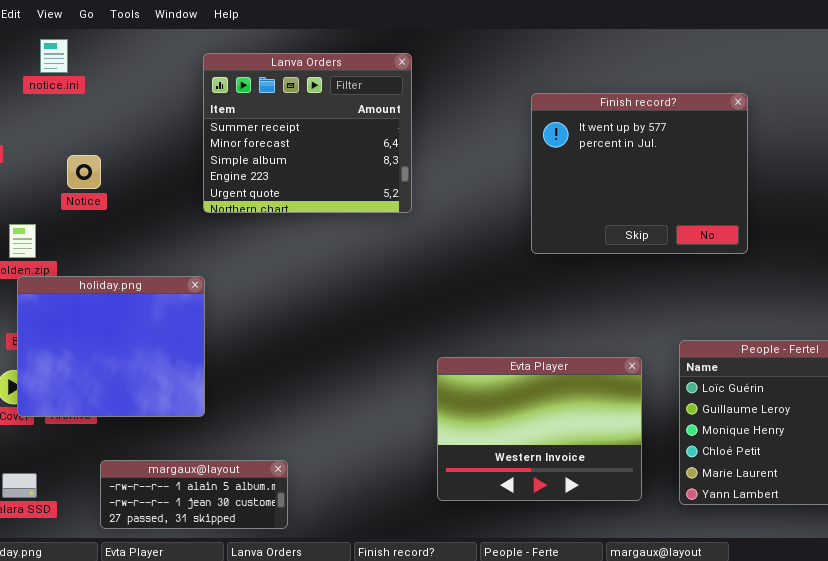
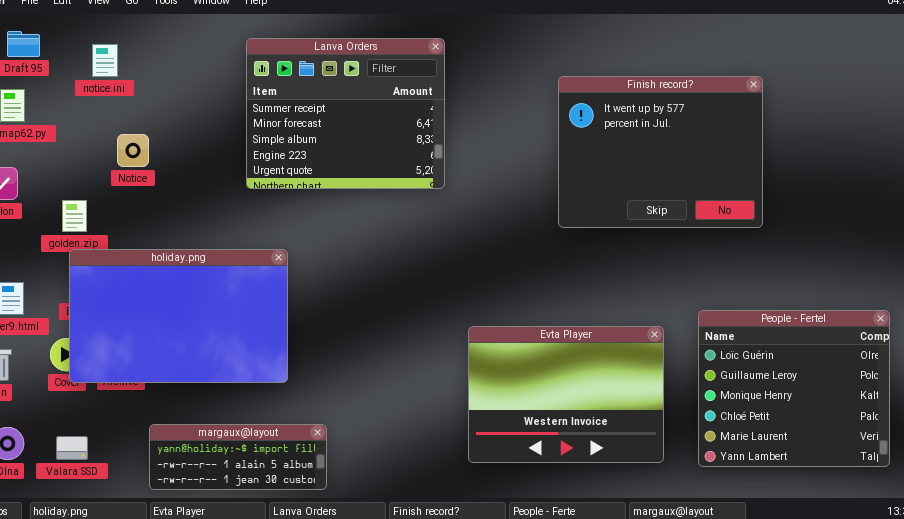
notice.ini: [40,39,68,73] -> [92,44,118,77], moved
holiday.png: [17,276,205,417] -> [69,249,288,383], resized
margaux@layout: [100,460,288,529] -> [149,424,327,490], scrolled up 1 row

